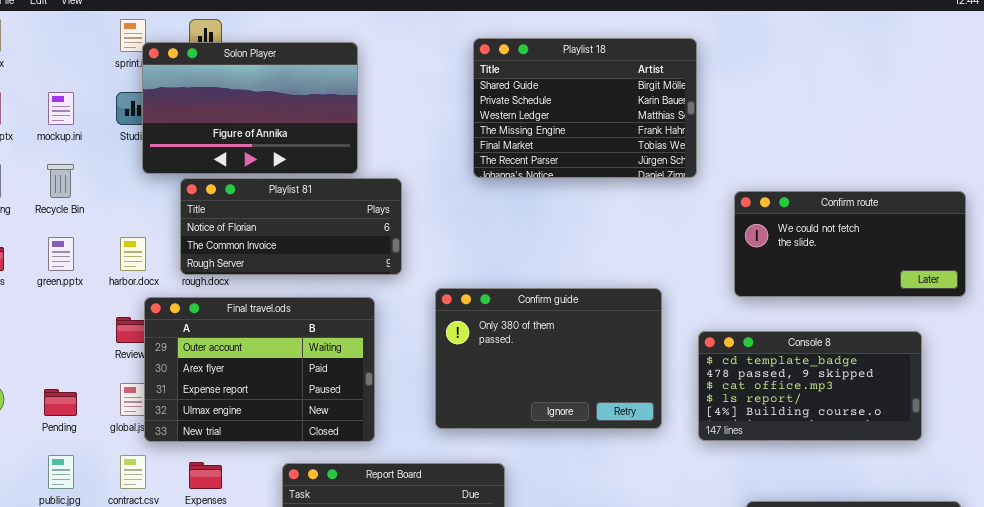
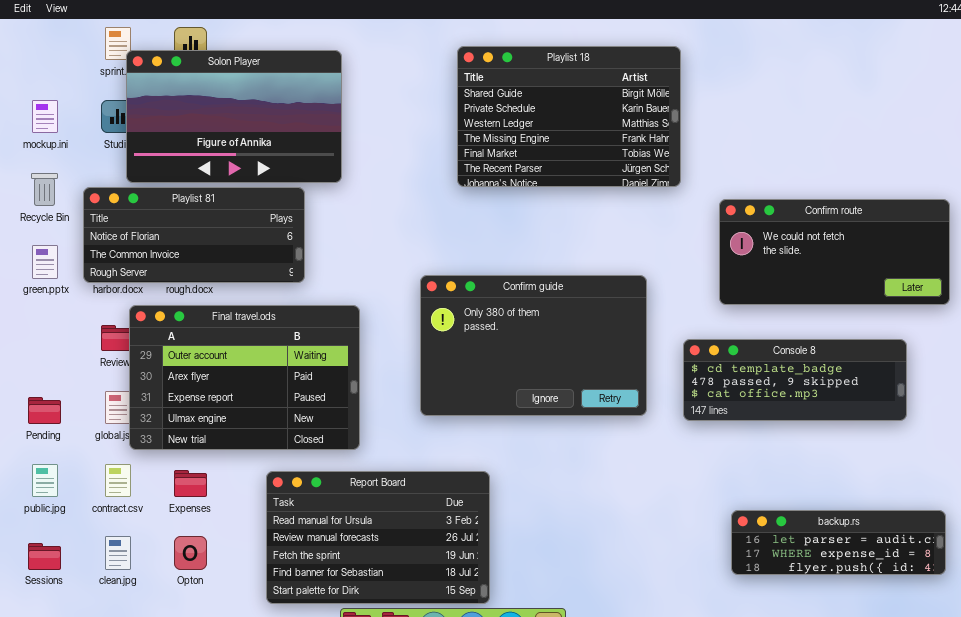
Playlist 81: [180,178,402,275] -> [83,187,305,283], moved
Confirm guide: [435,288,662,429] -> [420,275,647,416], moved
Console 8: [698,331,922,441] -> [683,339,907,421], resized

